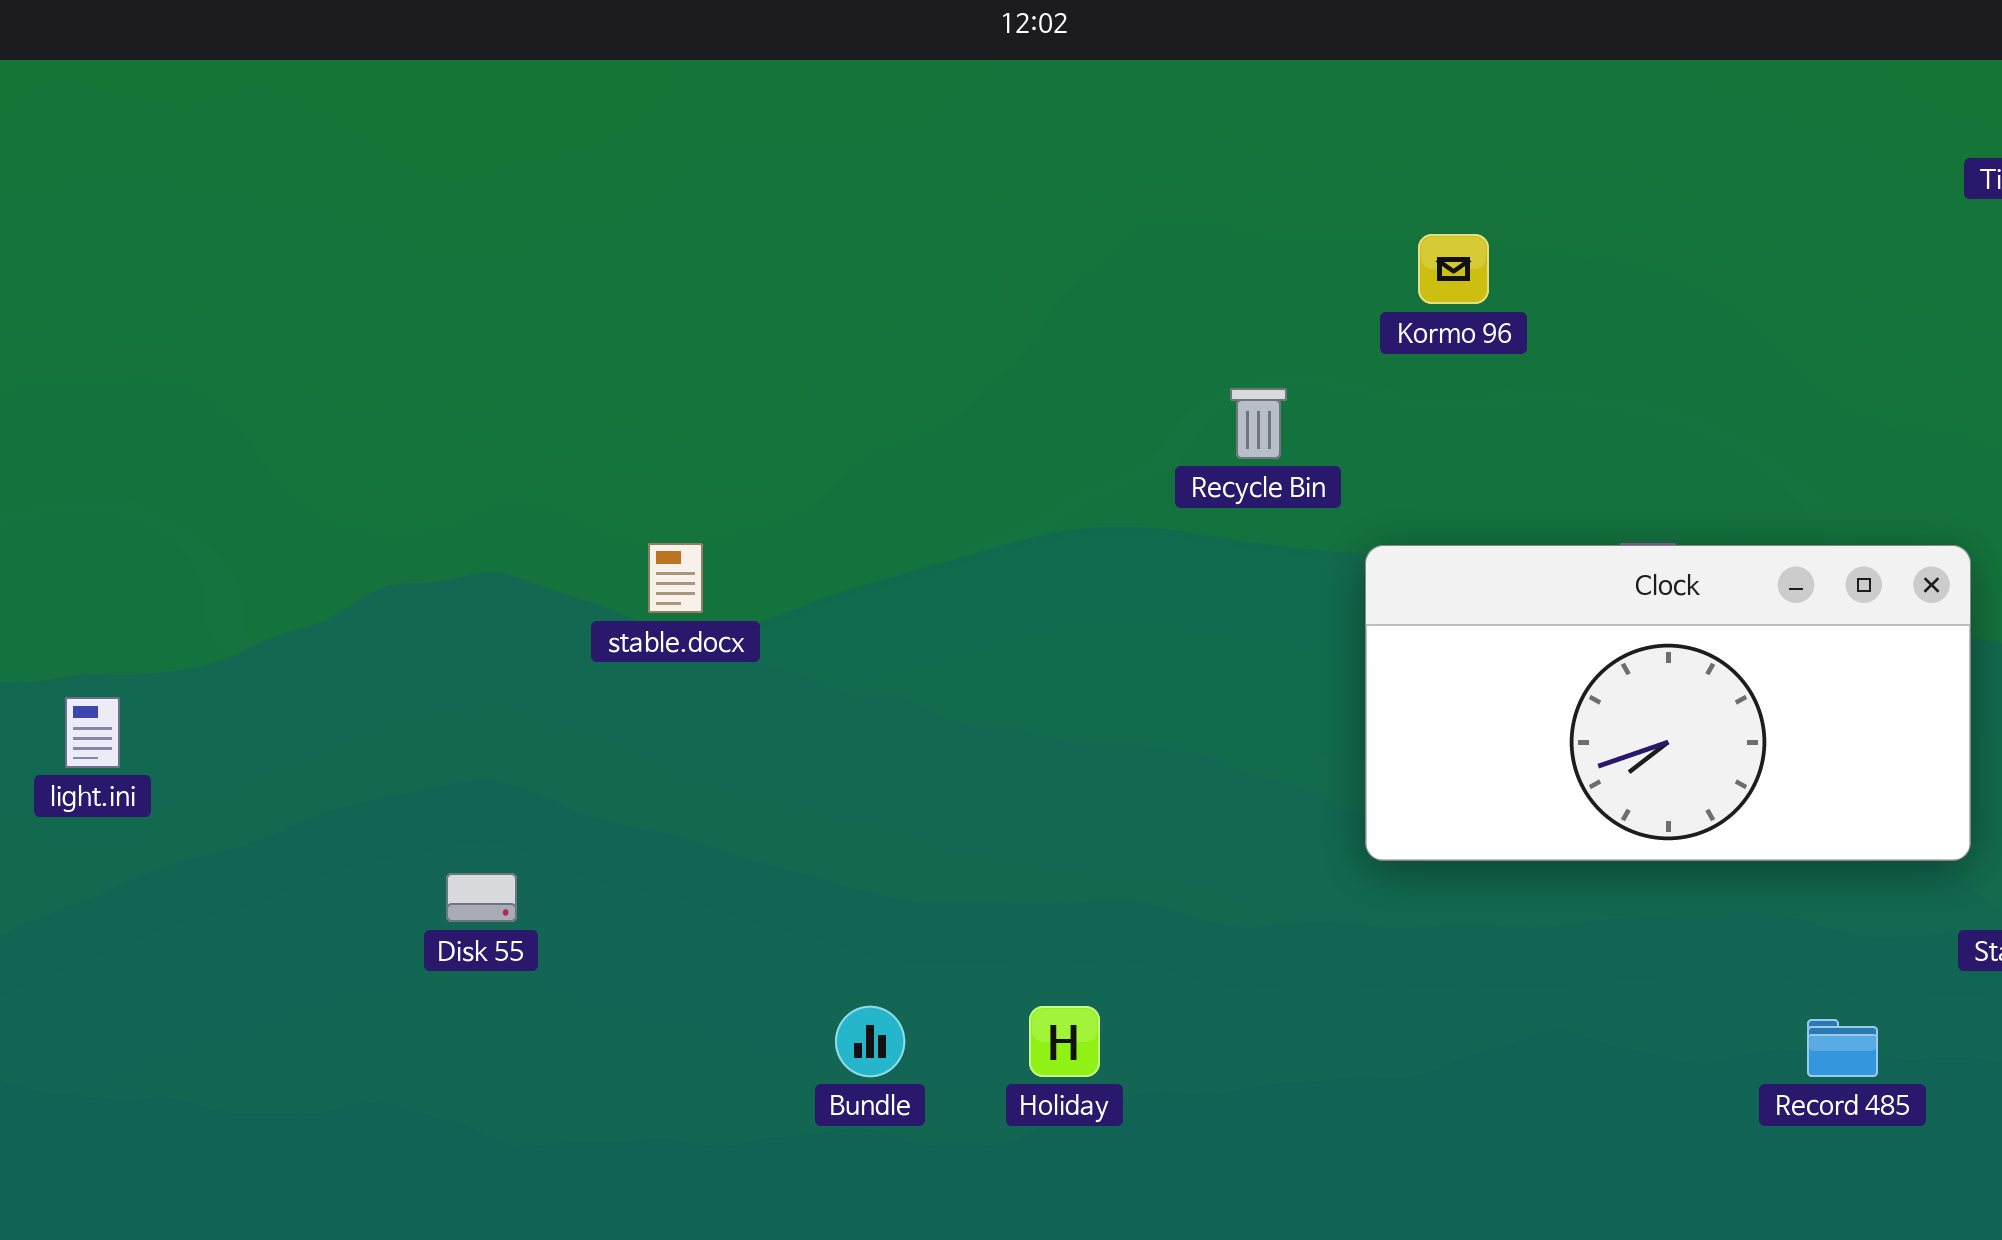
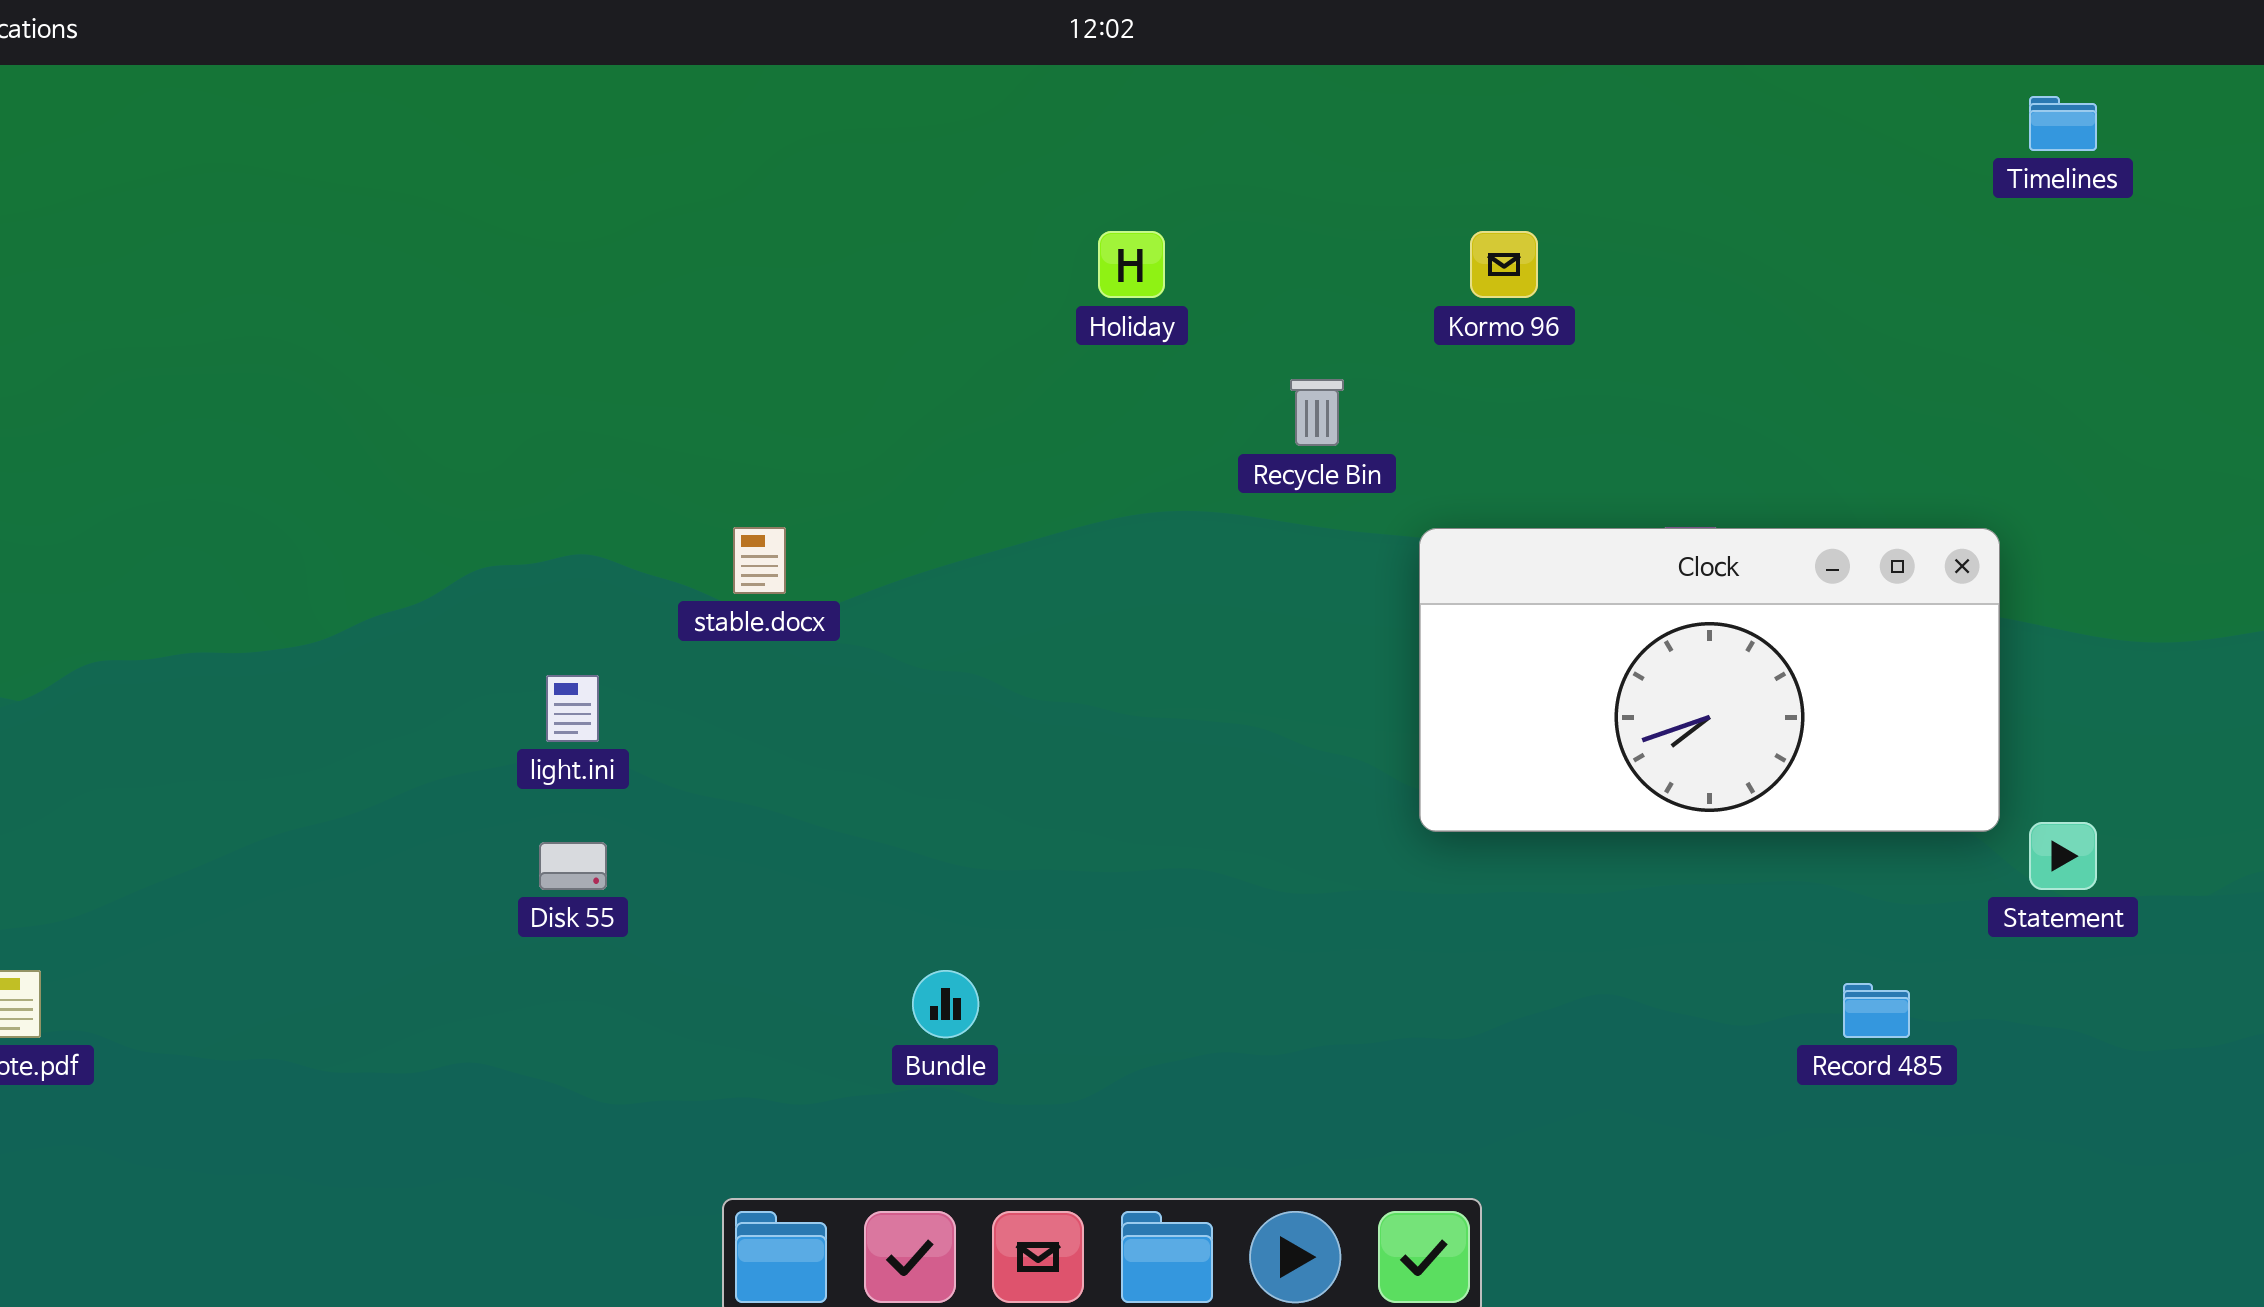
light.ini: [65,697,120,768] -> [546,675,599,742], moved
Holiday: [1029,1006,1100,1077] -> [1098,231,1165,298], moved

